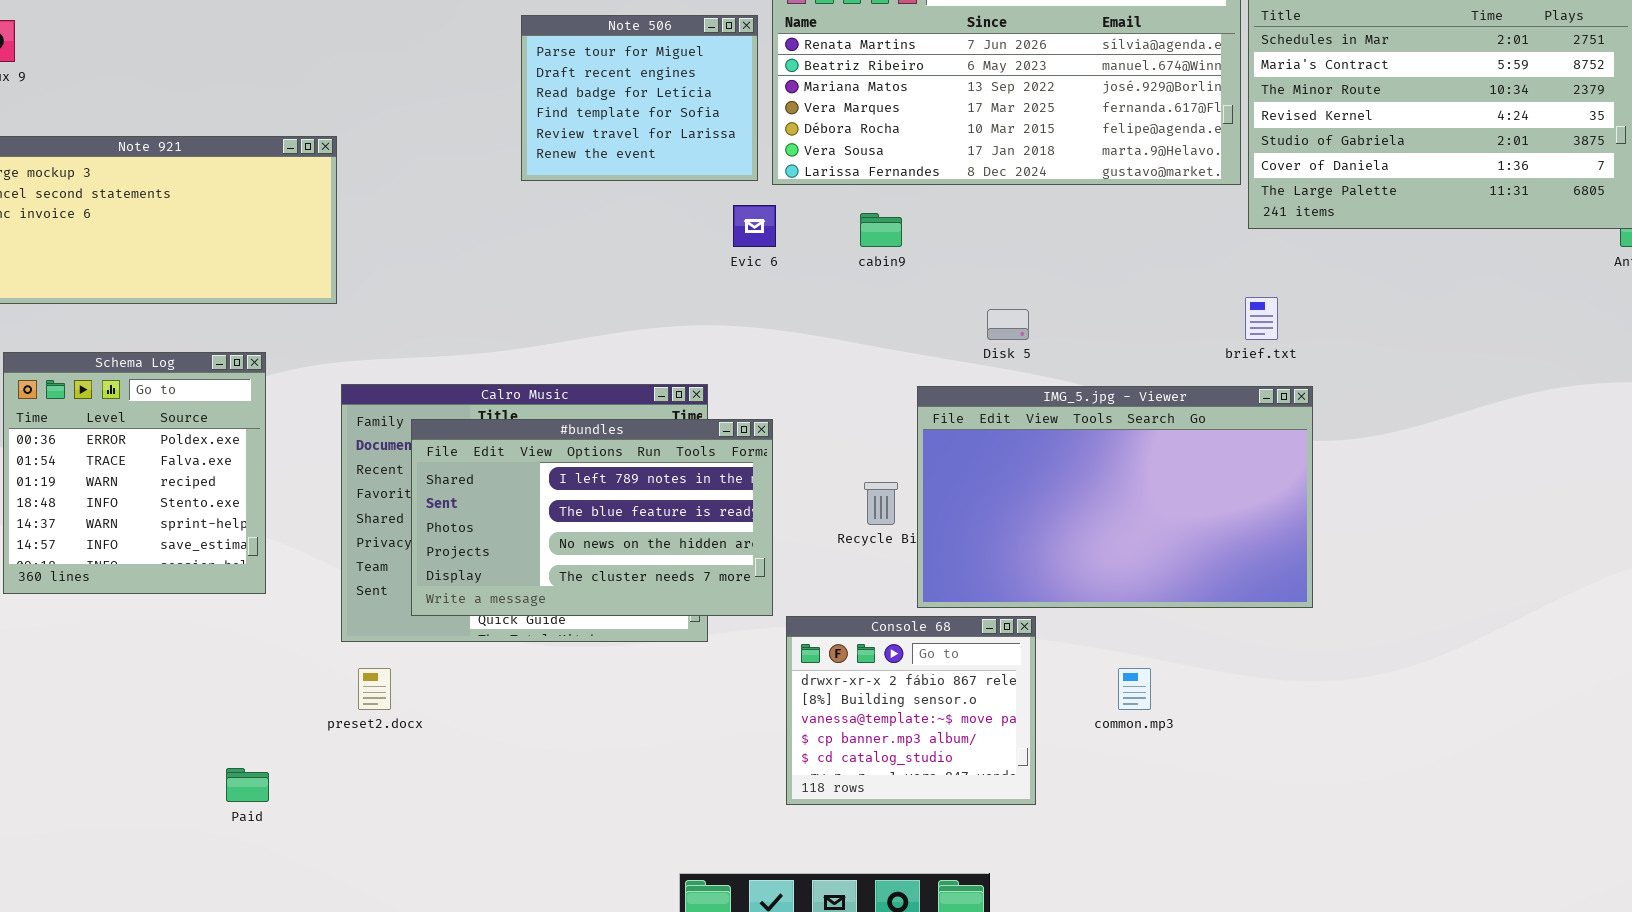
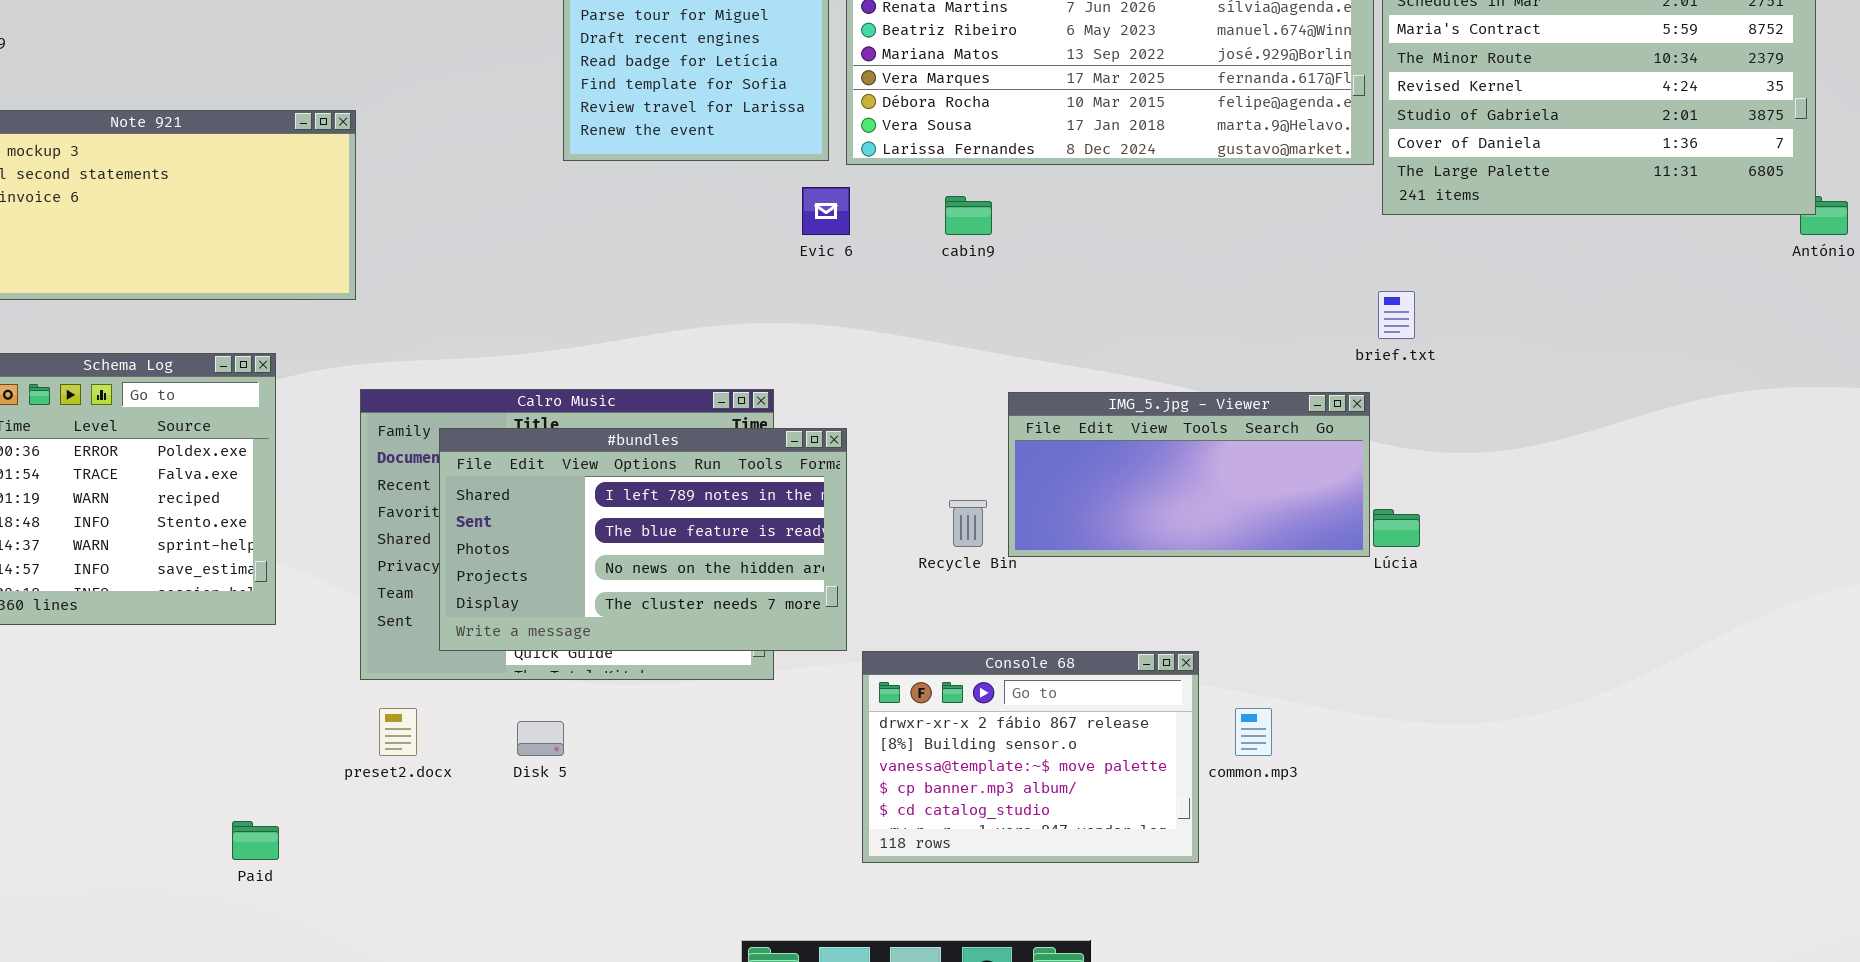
Disk 5: [987,309,1029,340] -> [517,721,564,756], moved
IMG_5.jpg - Viewer: [917,386,1313,608] -> [1008,392,1370,557], resized
Console 68: [786,616,1036,805] -> [862,651,1199,863], resized

